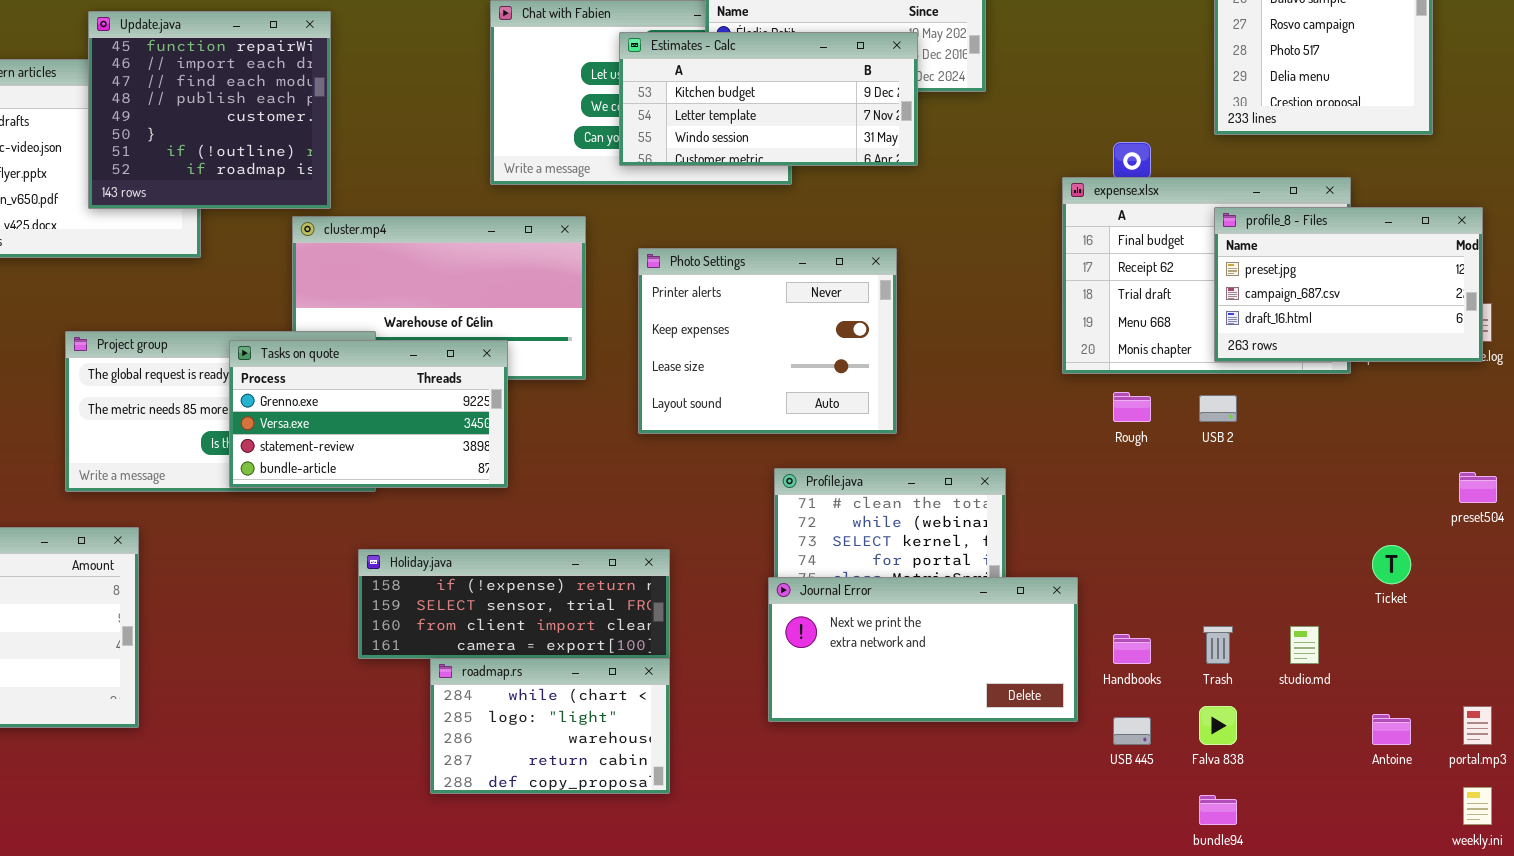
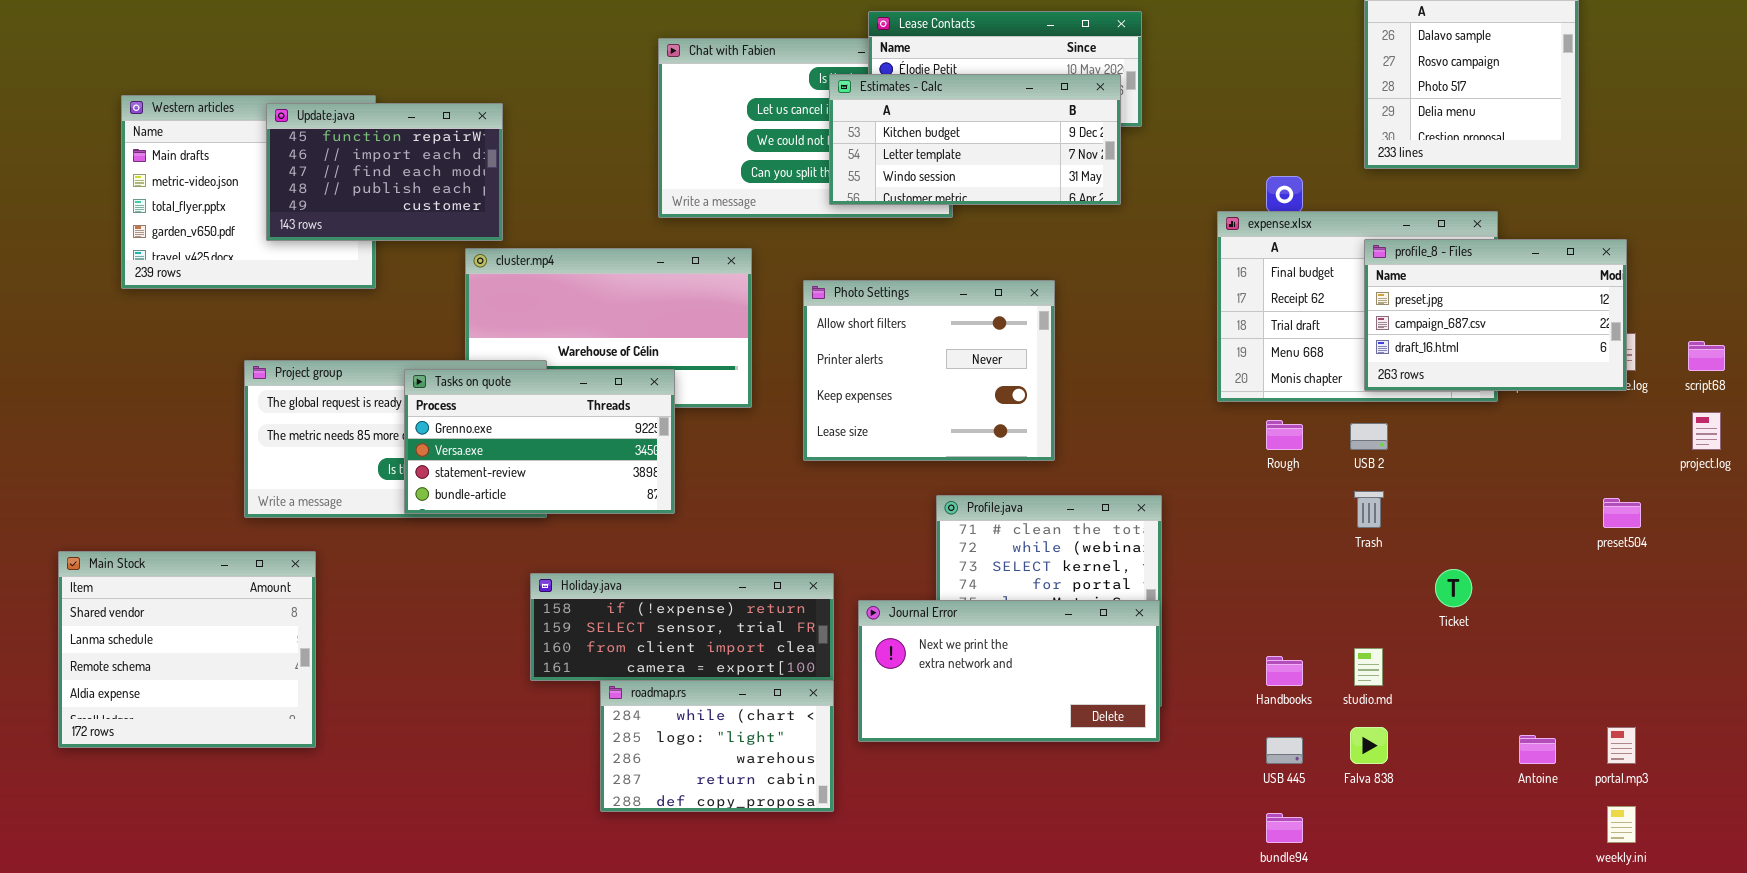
Update.java: [88,11,331,209] -> [266,103,503,241], resized
Estimates - Calc: [619,32,918,166] -> [829,74,1121,205], moved
Photo Settings: [638,248,897,434] -> [803,280,1055,461], scrolled up 1 row
Ticket: [1372,545,1411,584] -> [1435,569,1472,607], moved
Journal Error: [768,577,1078,722] -> [858,600,1160,742], moved
Trash: [1203,626,1233,664] -> [1354,491,1384,528], moved
studio.md: [1290,626,1319,664] -> [1354,648,1383,686], moved
bundle94: [1199,795,1237,825] -> [1266,813,1303,843], moved

